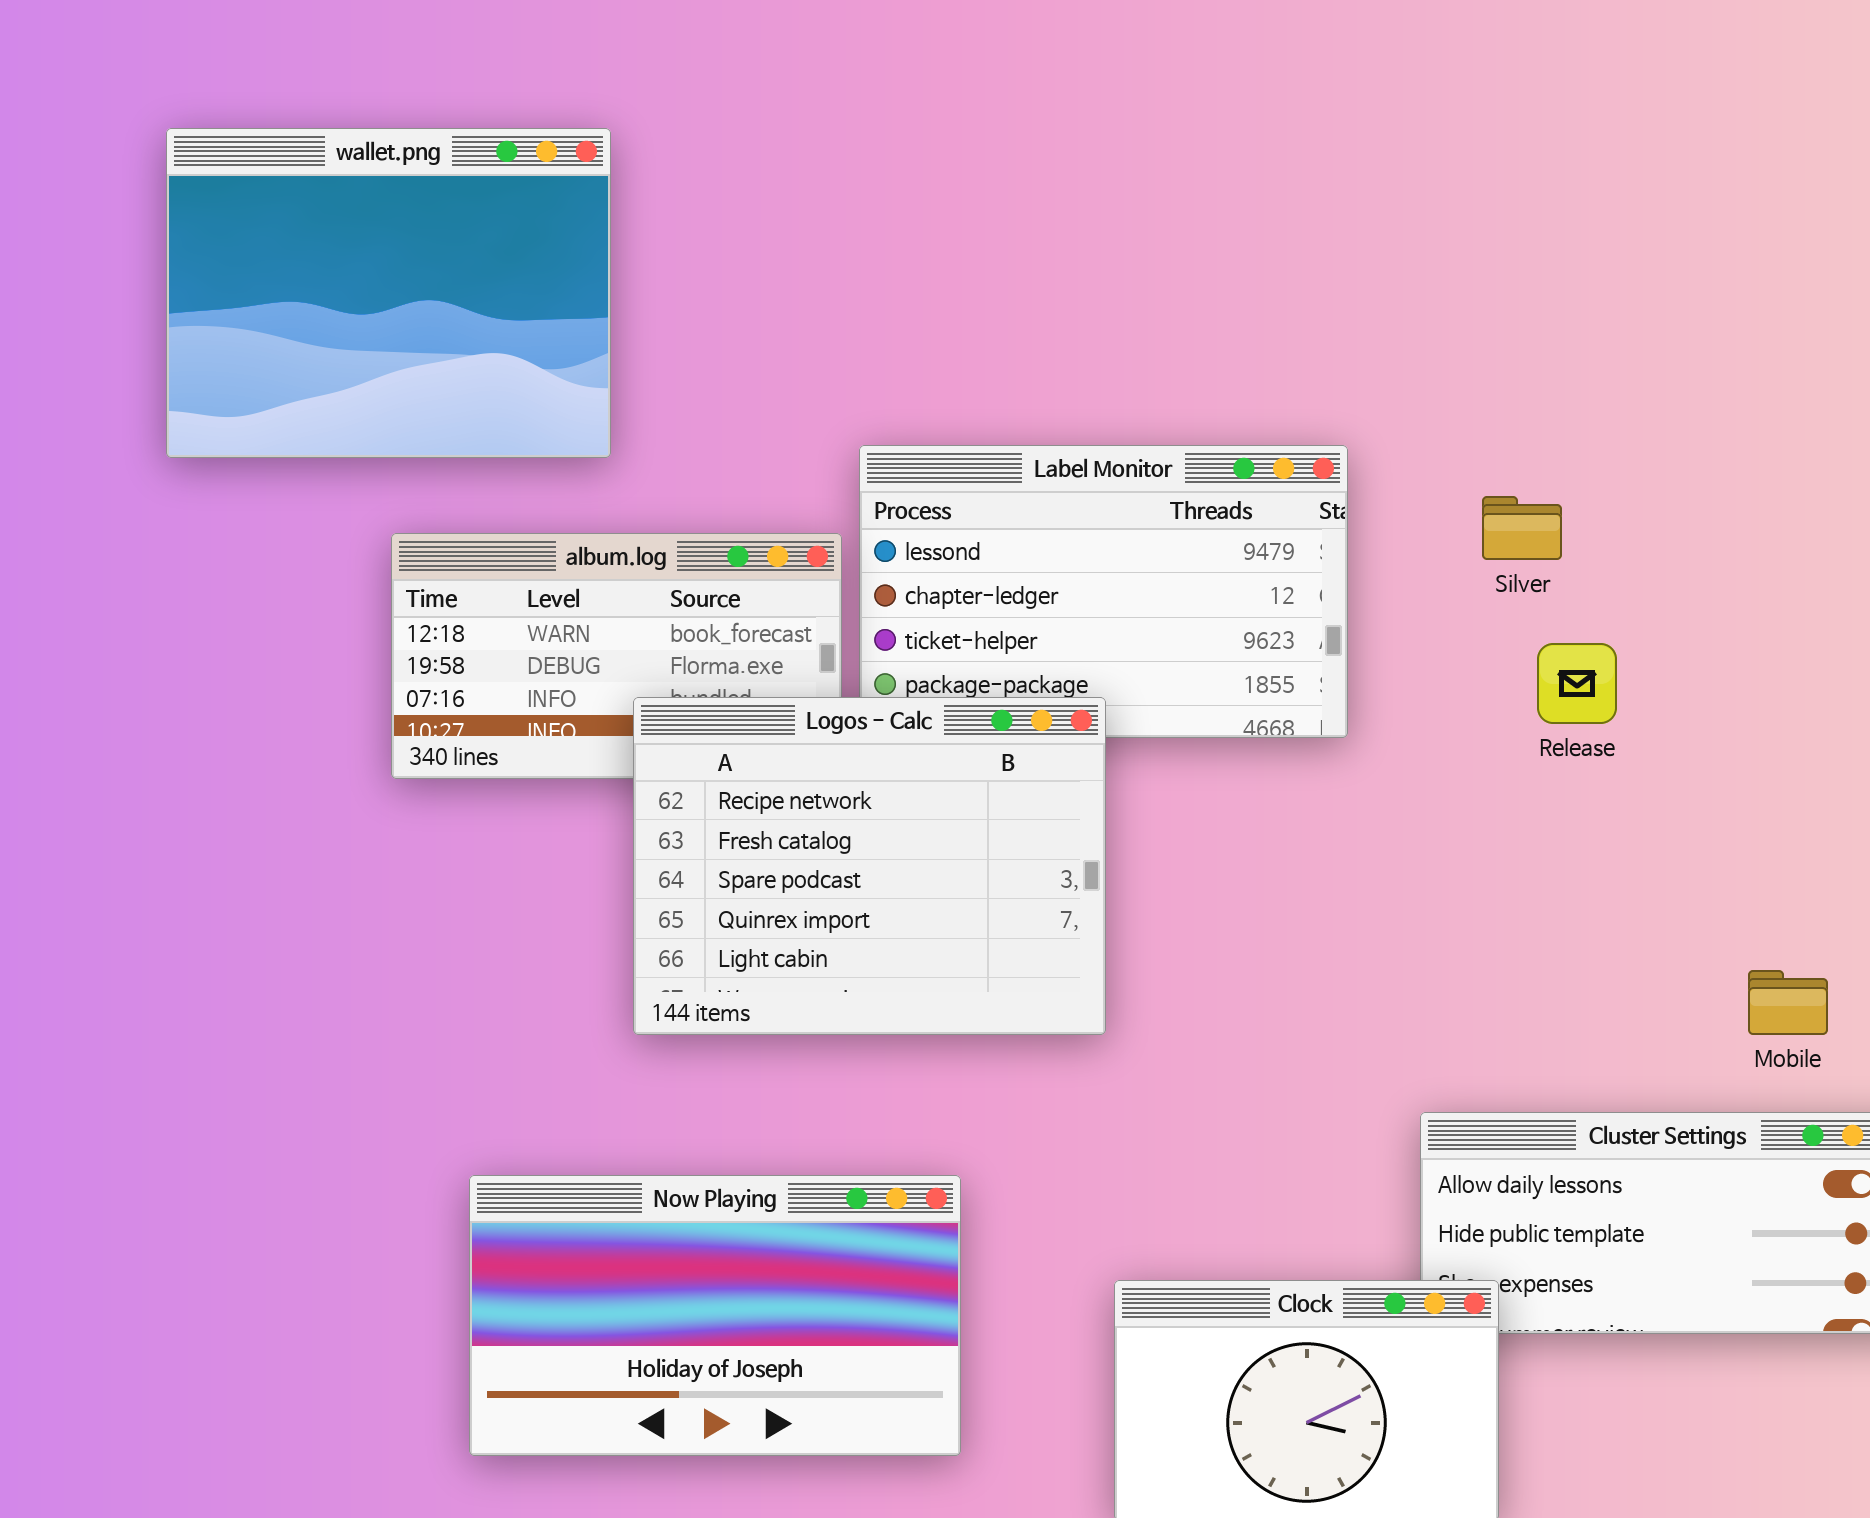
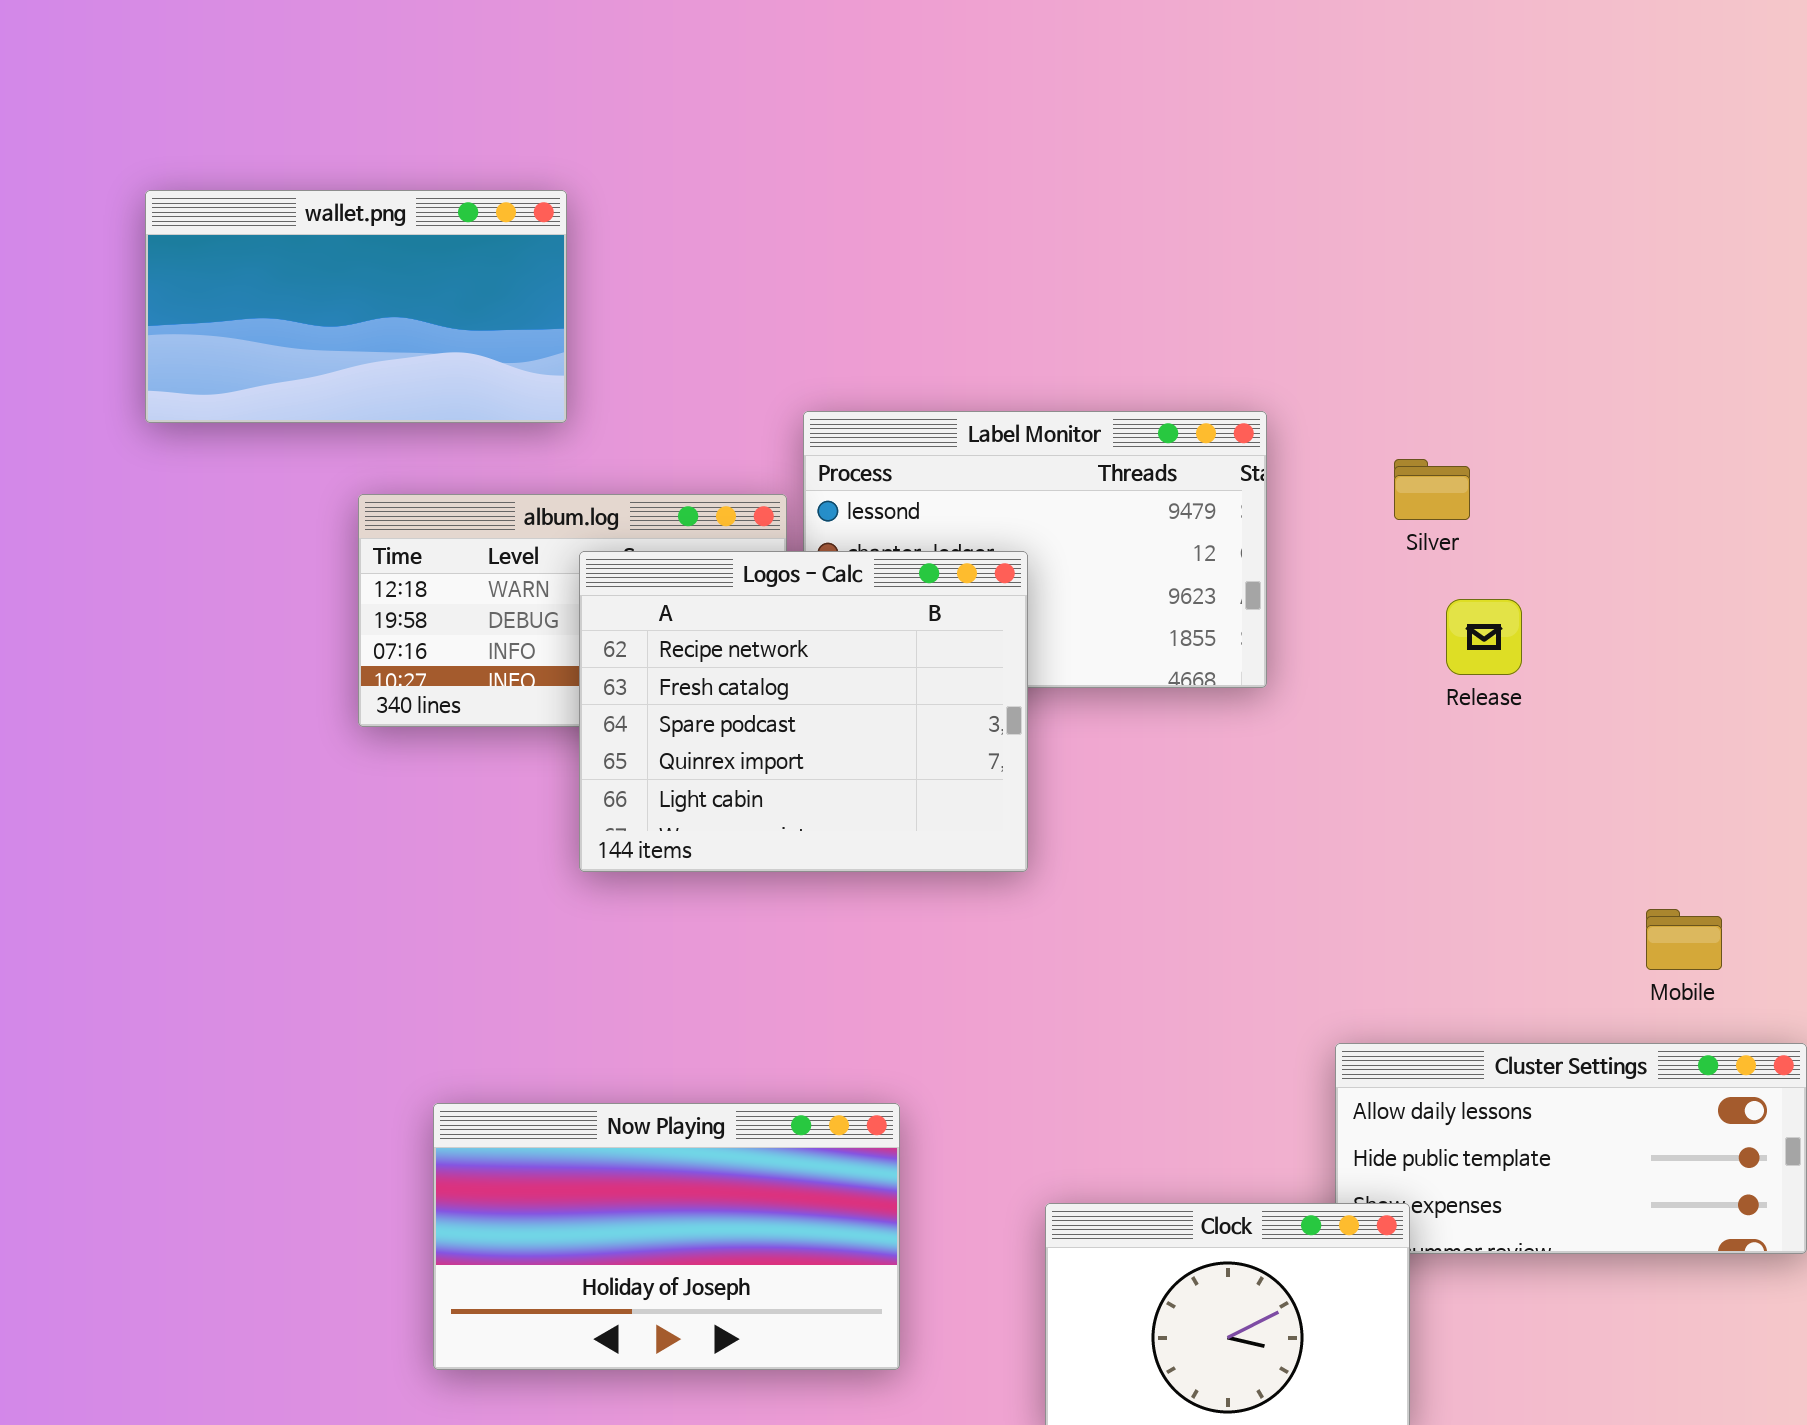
wallet.png: [166,128,611,458] -> [145,190,567,423], resized
Logos - Calc: [633,697,1106,1035] -> [579,551,1028,872], moved

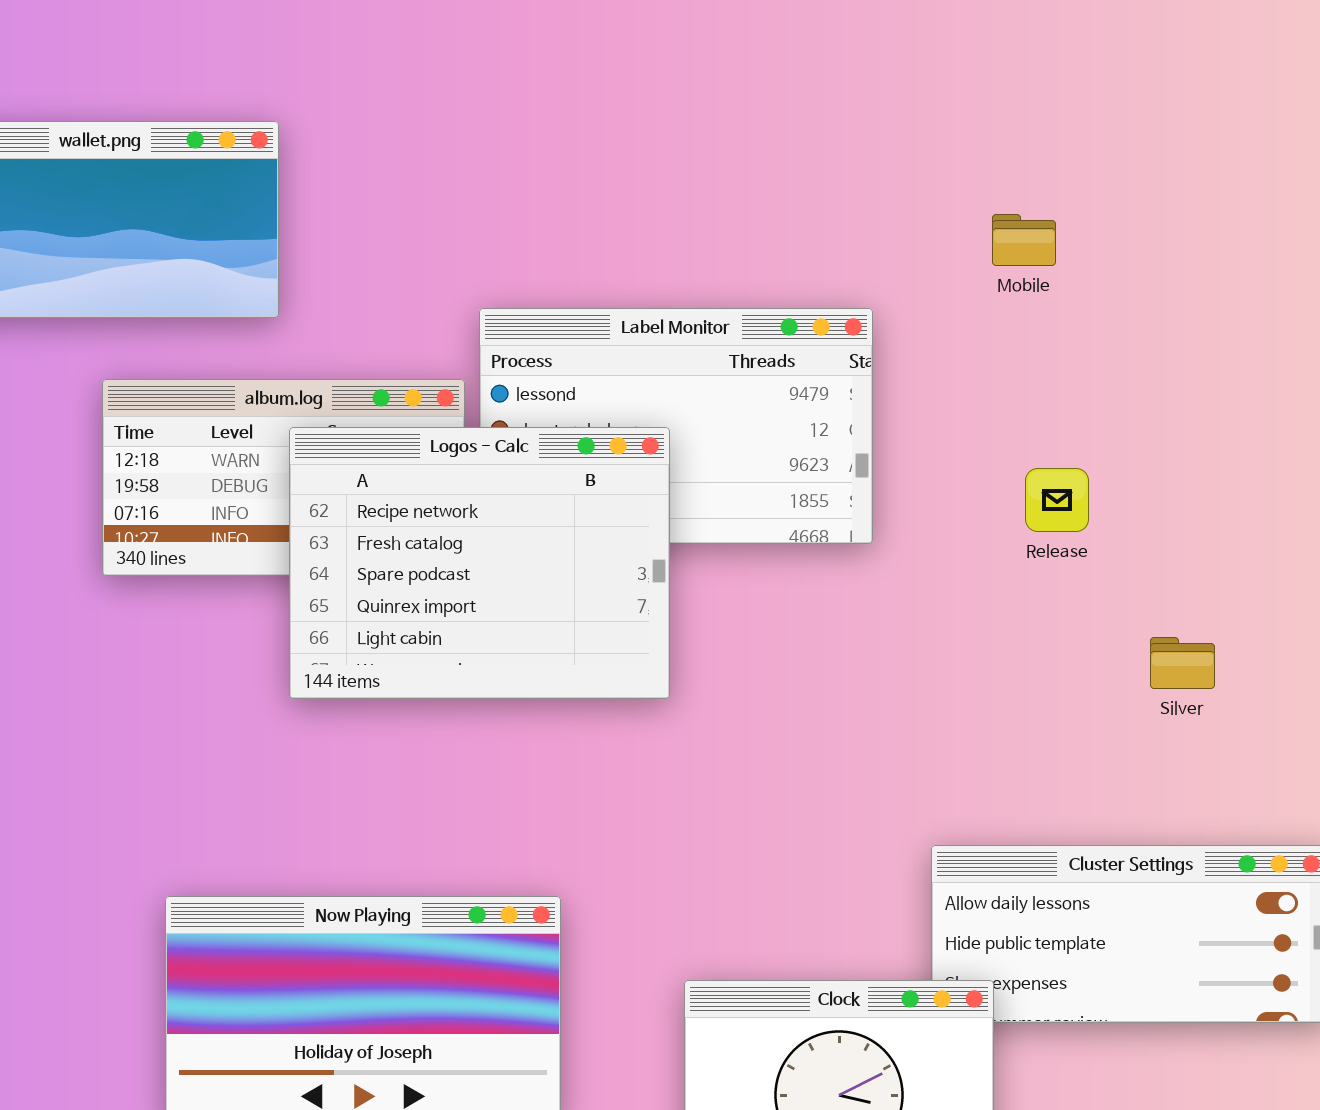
Silver: [1394,459,1470,520] -> [1150,637,1215,689], moved
Mobile: [1646,909,1722,970] -> [992,214,1056,266], moved

